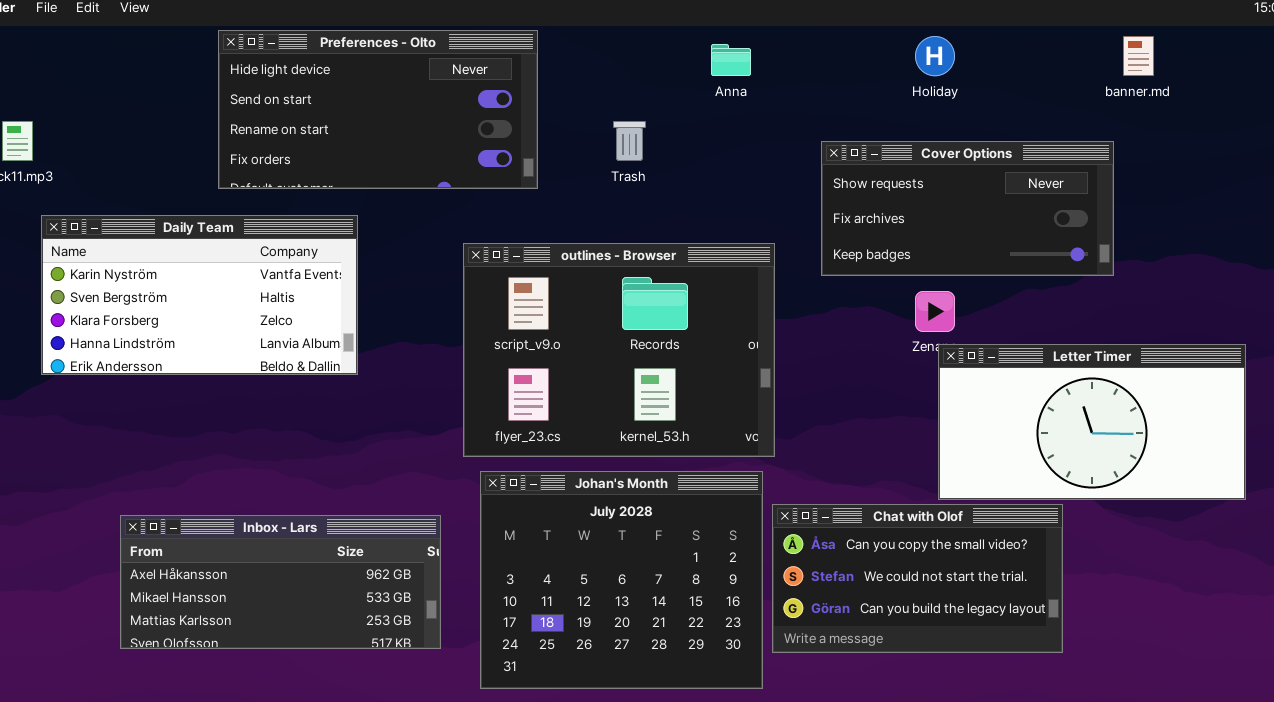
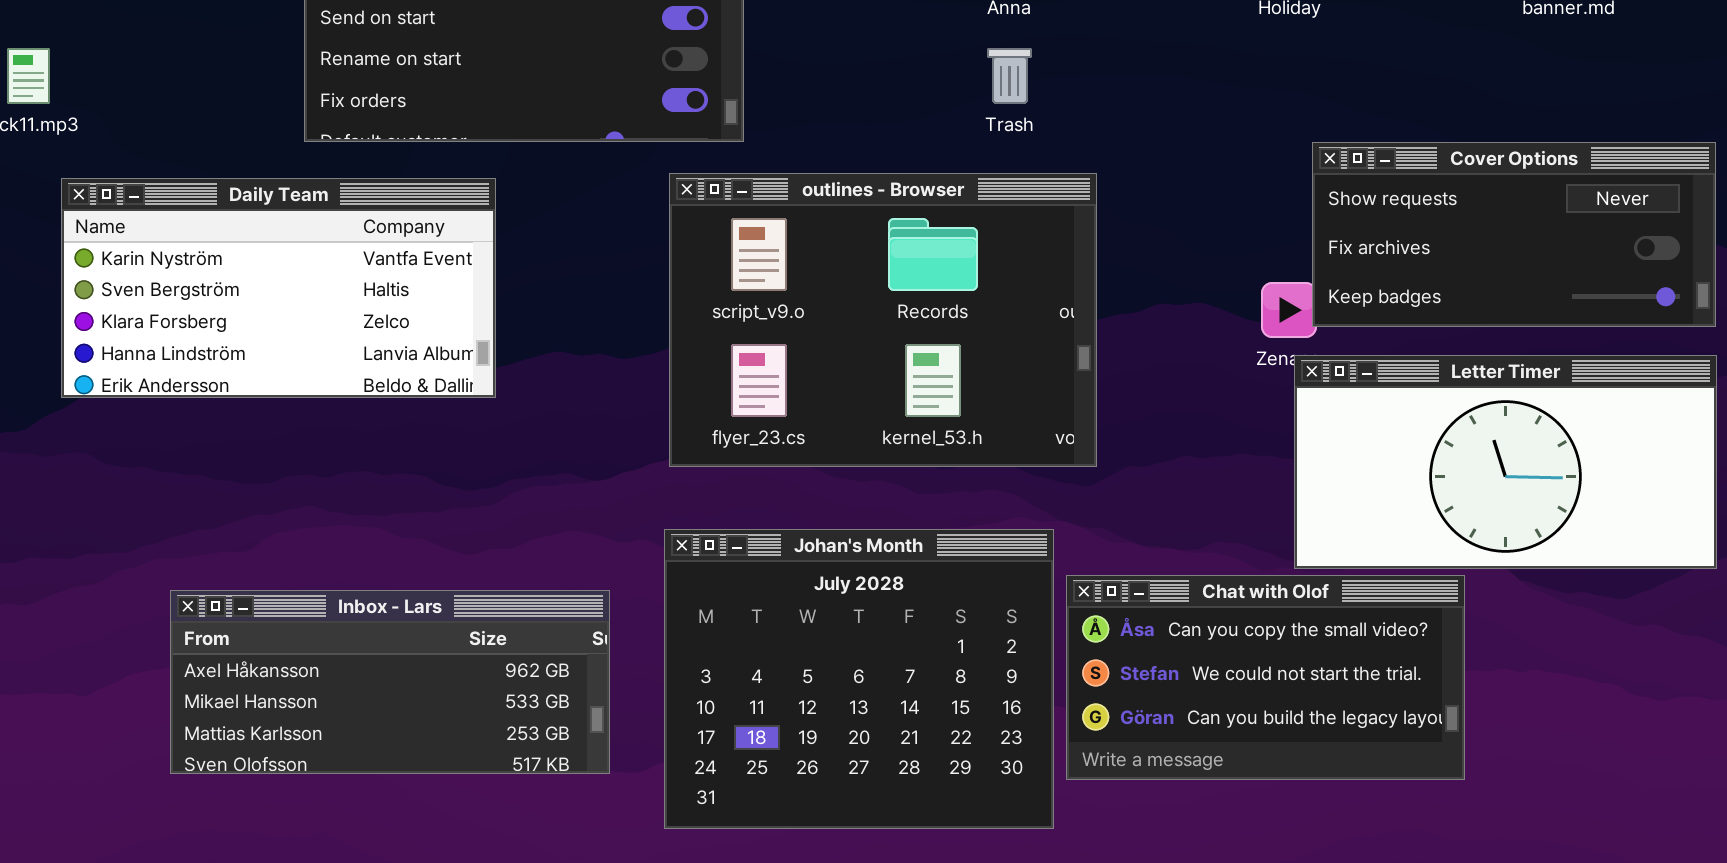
Trash: [613,121,646,161] -> [987,48,1032,104], moved
Cover Options: [821,141,1114,276] -> [1312,142,1716,327], moved
outlines - Browser: [463,243,775,457] -> [669,173,1097,467], moved

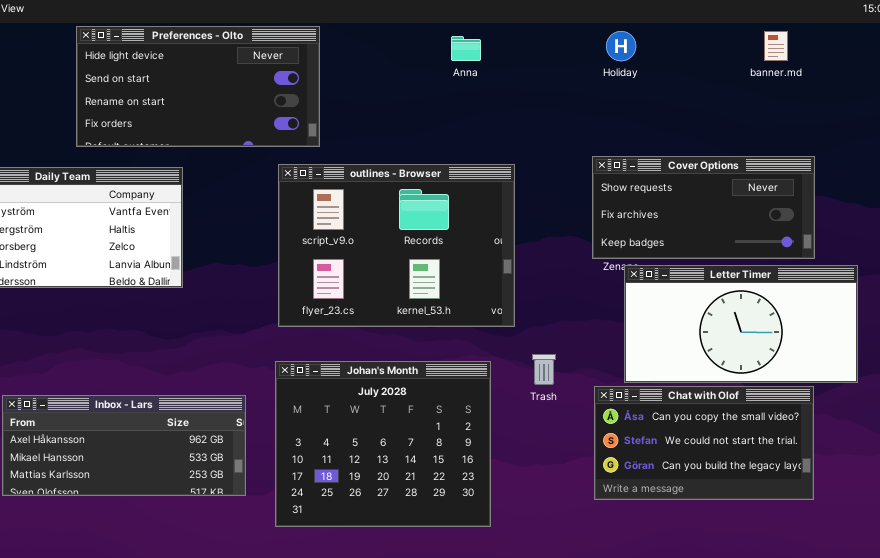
Trash: [987,48,1032,104] -> [532,354,556,385], moved
Cover Options: [1312,142,1716,327] -> [592,156,815,259], moved
Chat with Olof: [1066,575,1465,780] -> [594,386,814,500], moved

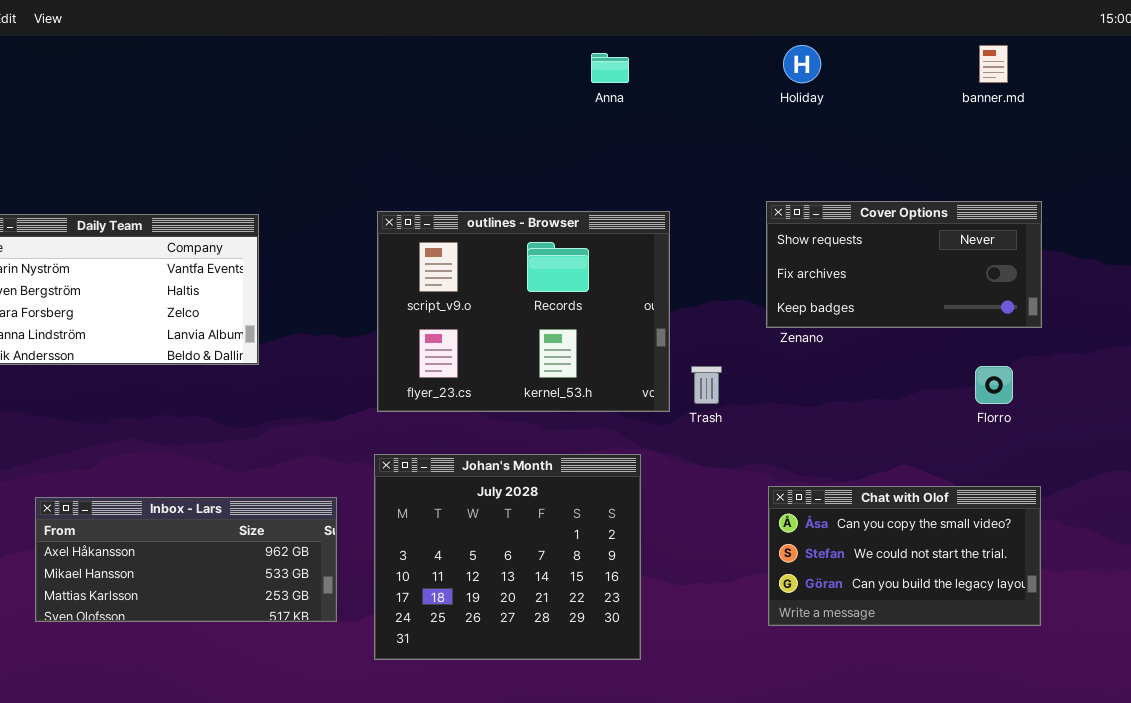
Preferences - Olto: [76,26,320,147] -> none, closed
Letter Timer: [624,265,858,383] -> none, closed
Trash: [532,354,556,385] -> [691,366,722,404], moved

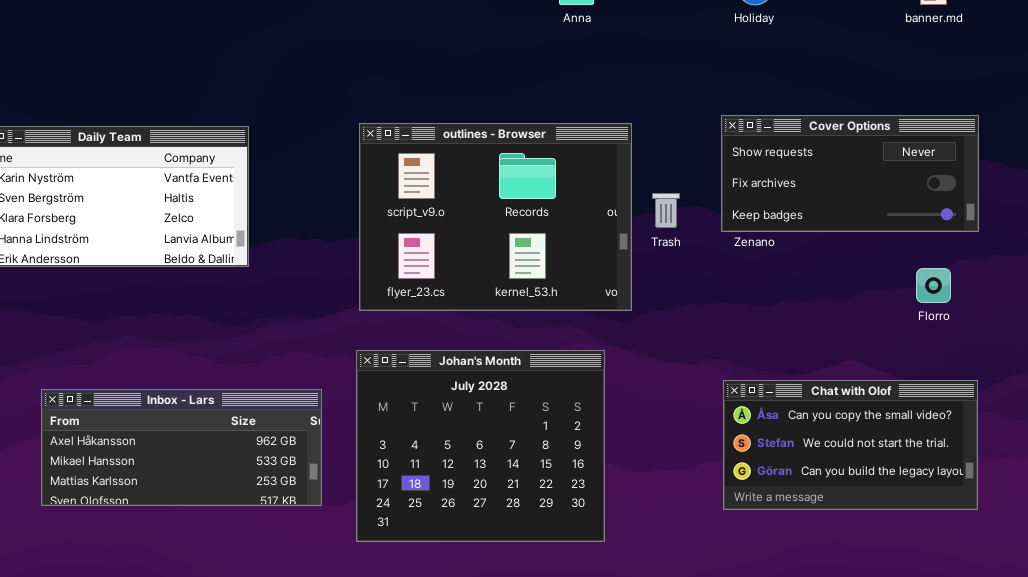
Trash: [691,366,722,404] -> [652,193,680,228], moved

